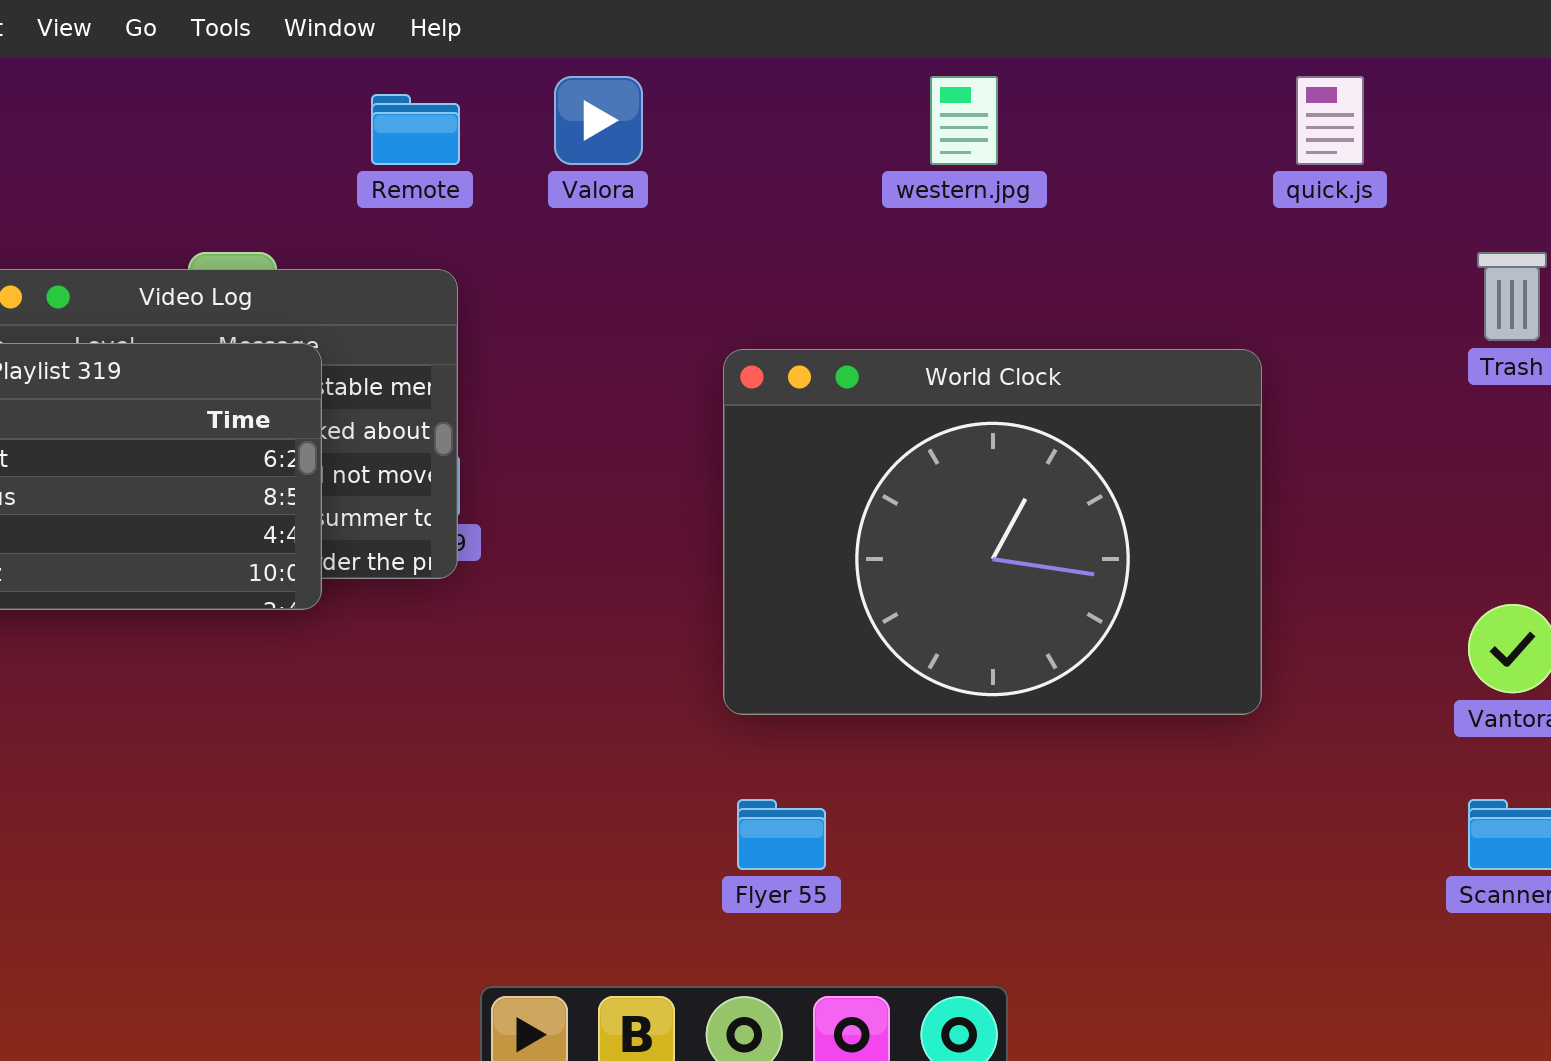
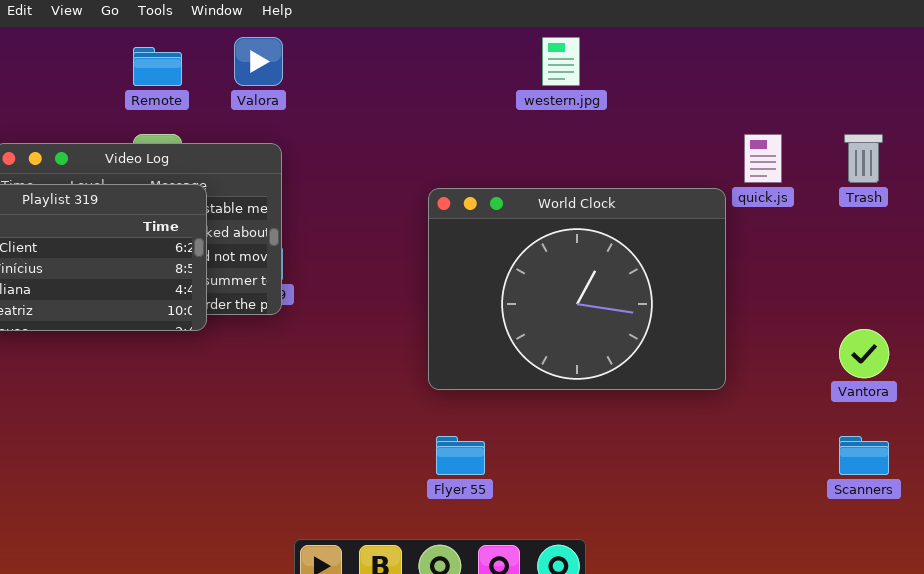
Valora: [554,76,643,165] -> [234,37,283,86], moved
quick.js: [1296,76,1364,165] -> [744,134,782,183], moved
Remote: [371,94,460,165] -> [133,47,182,86], moved

